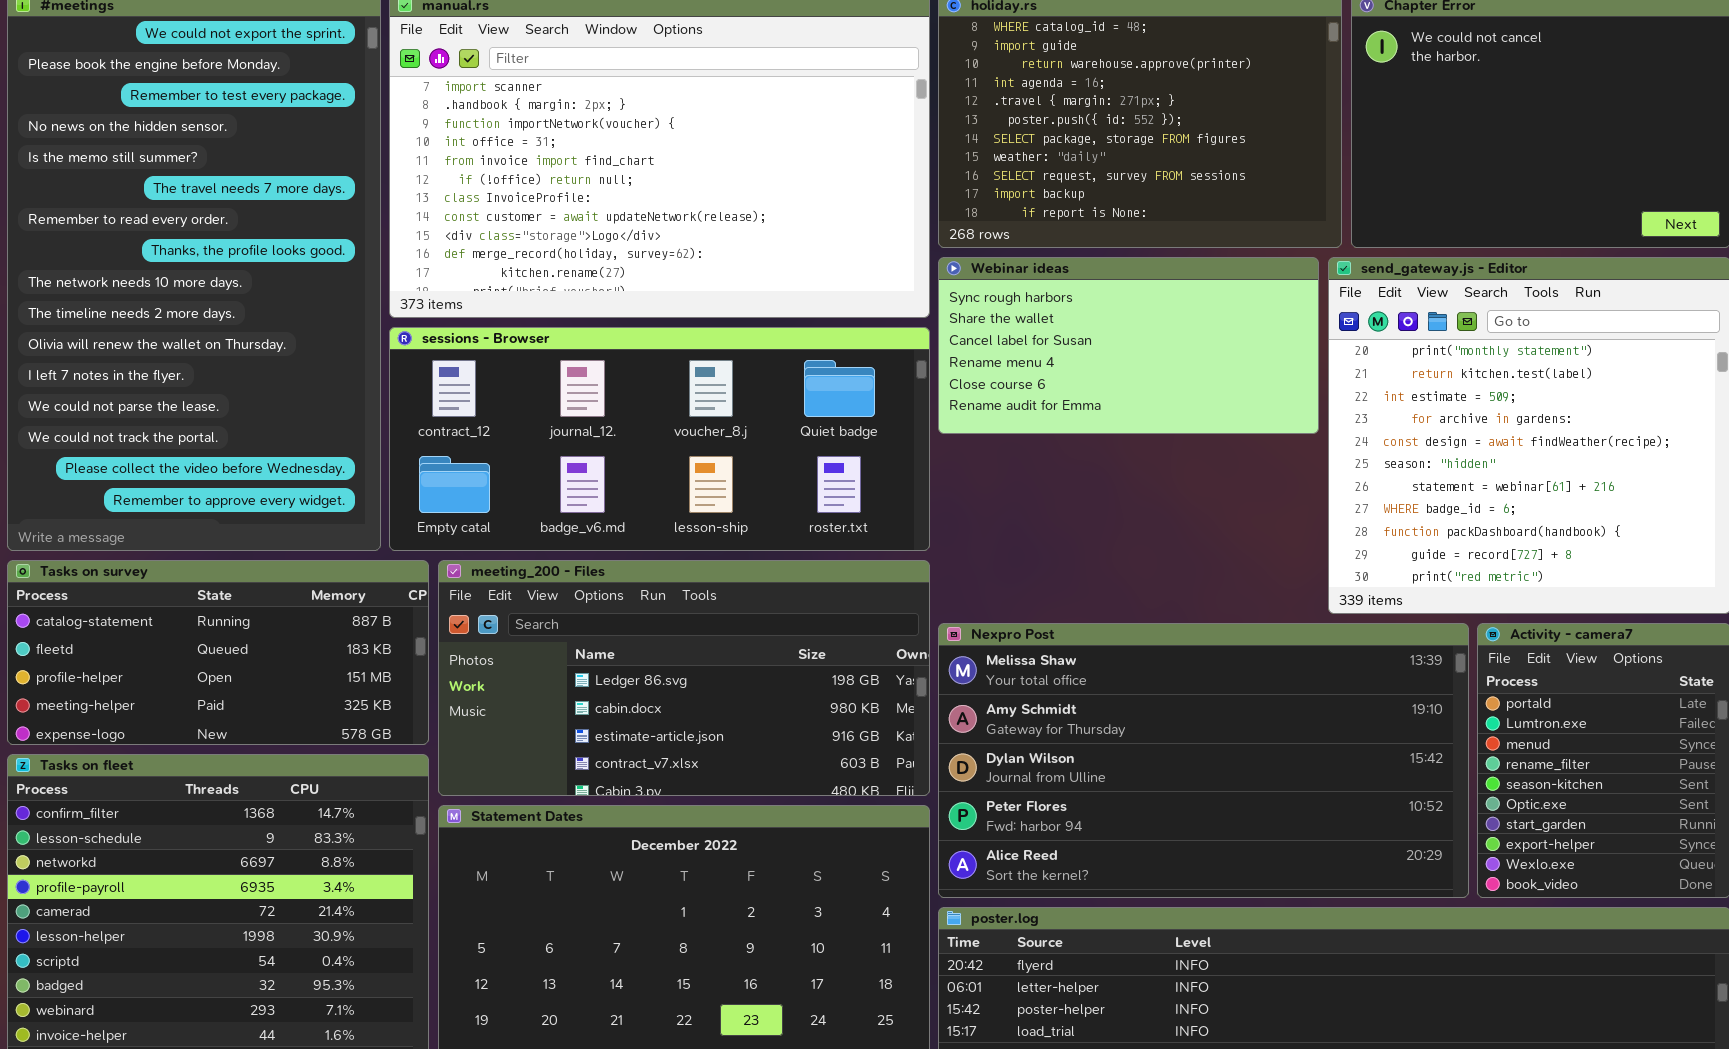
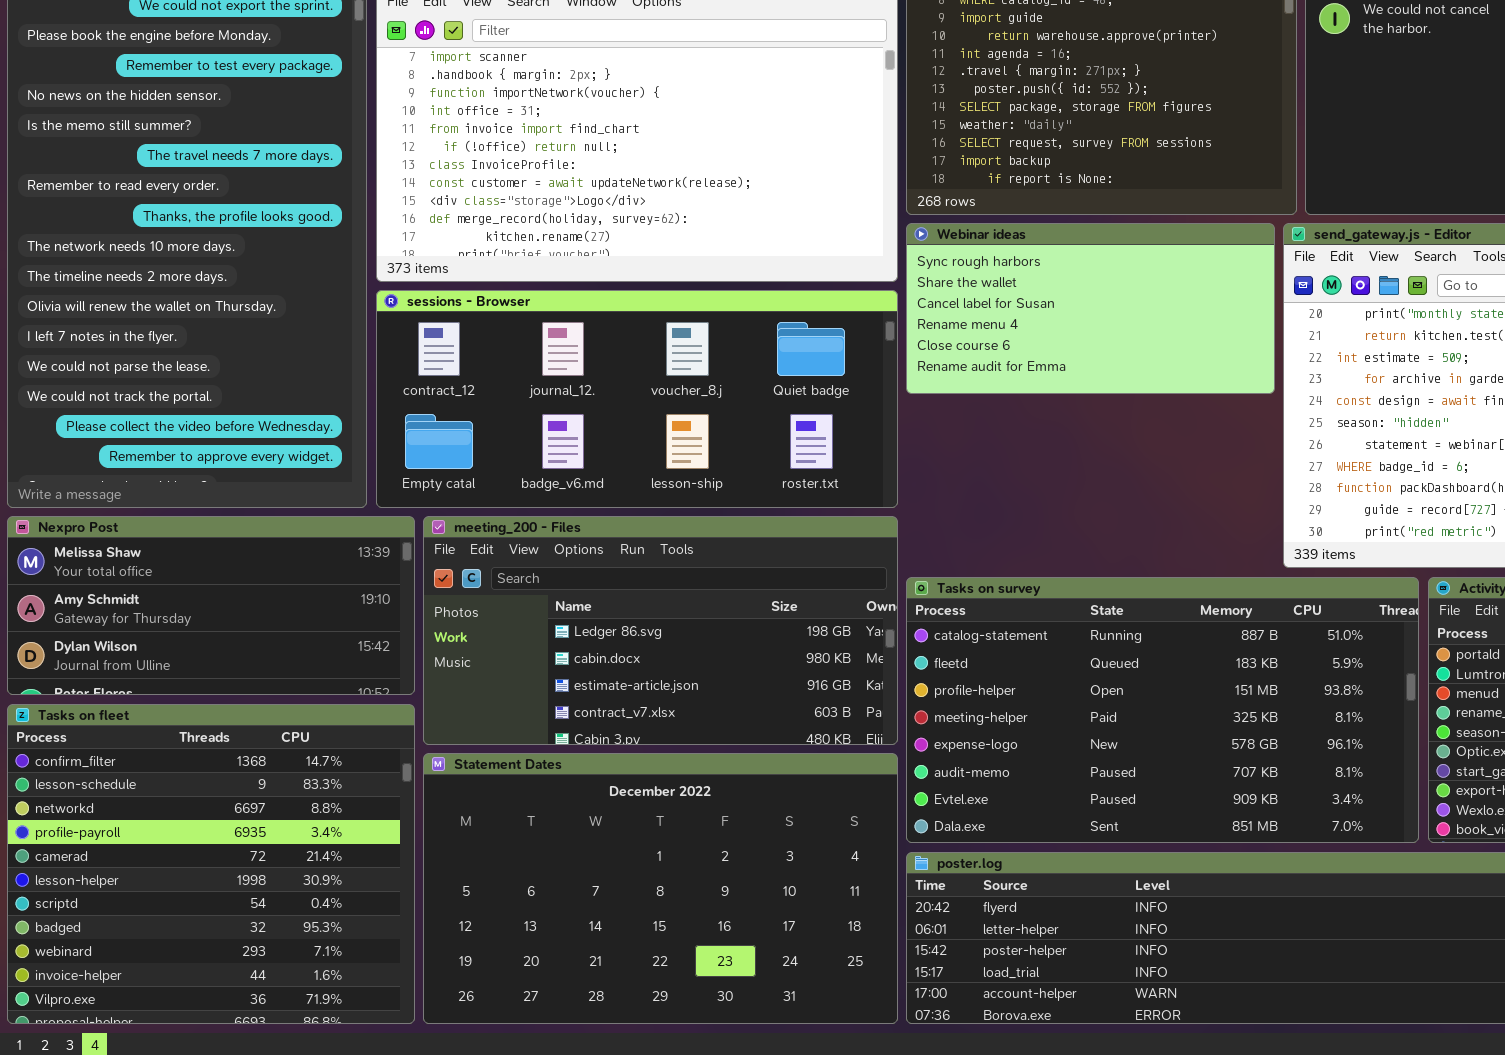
Tasks on survey: [7,560,429,745] -> [906,577,1419,843], moved, resized
Nexpro Post: [938,623,1469,898] -> [7,516,415,695], moved, resized

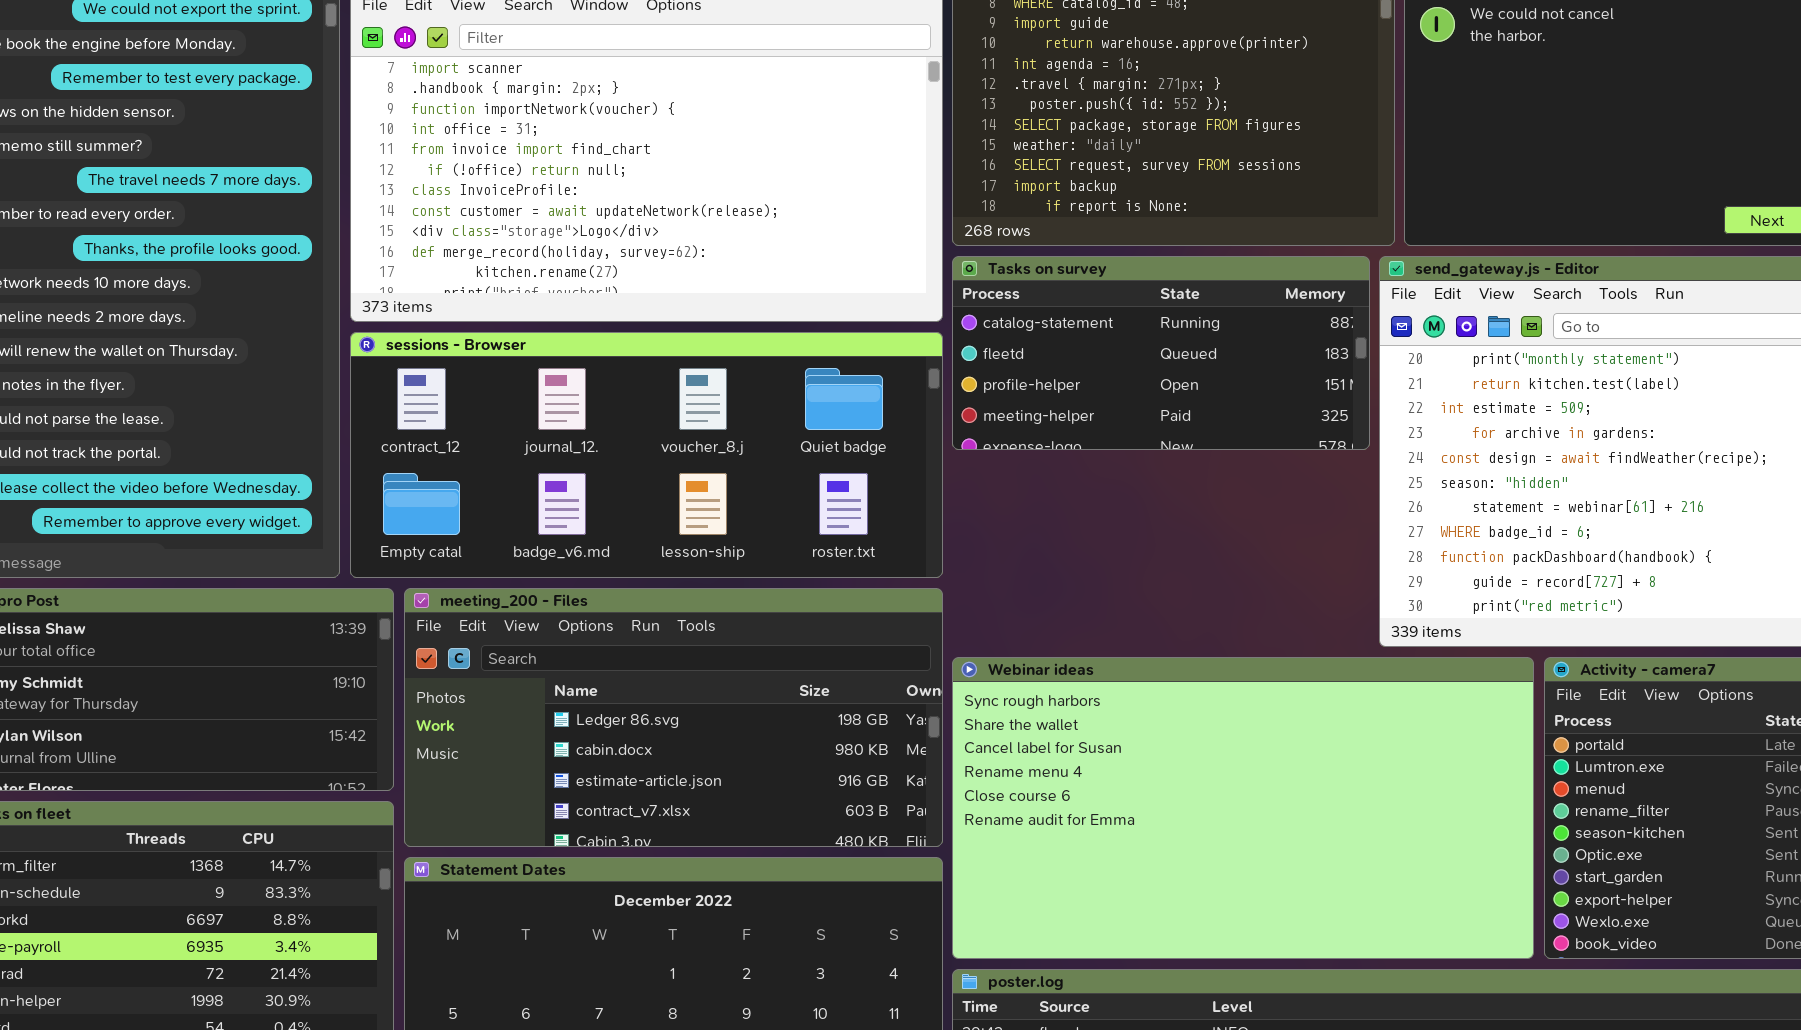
Webinar ideas: [906,223,1275,394] -> [952,657,1534,959], moved, resized
Tasks on survey: [906,577,1419,843] -> [952,256,1370,450], moved, resized

